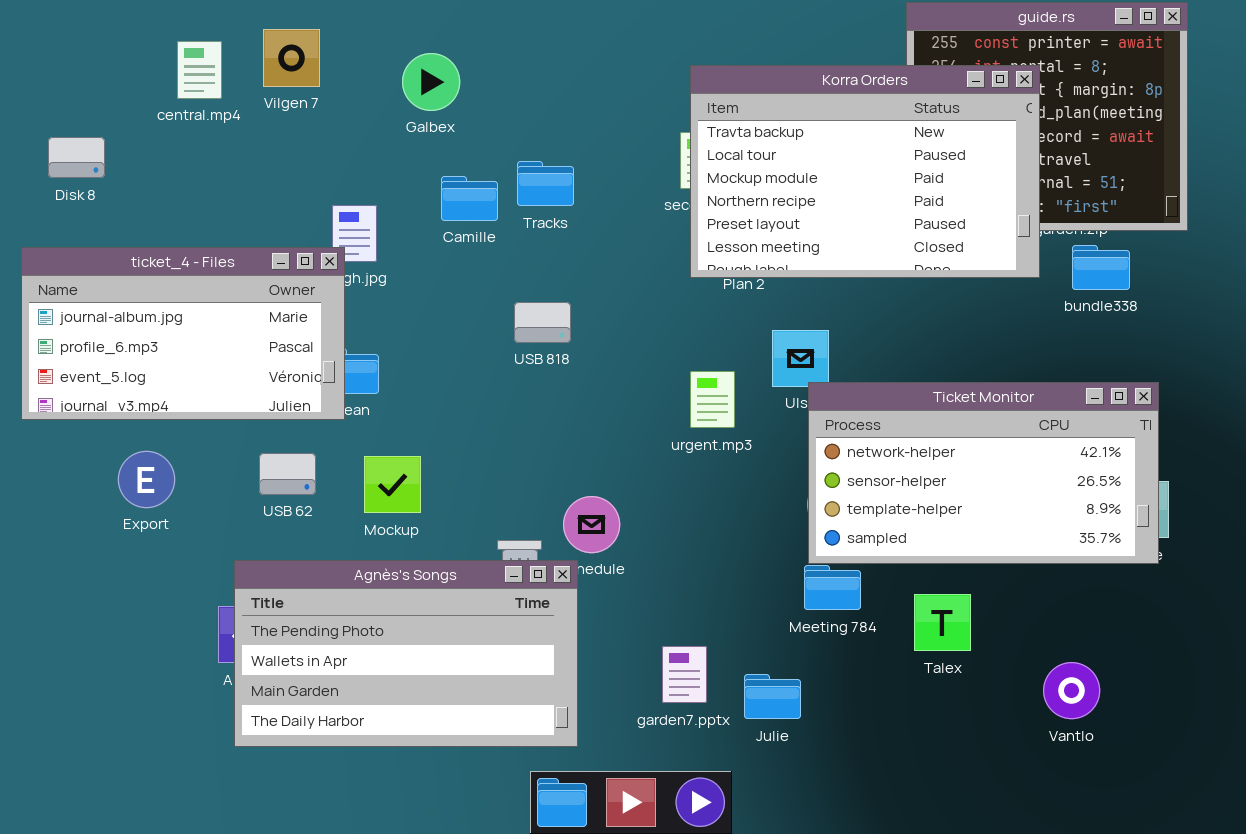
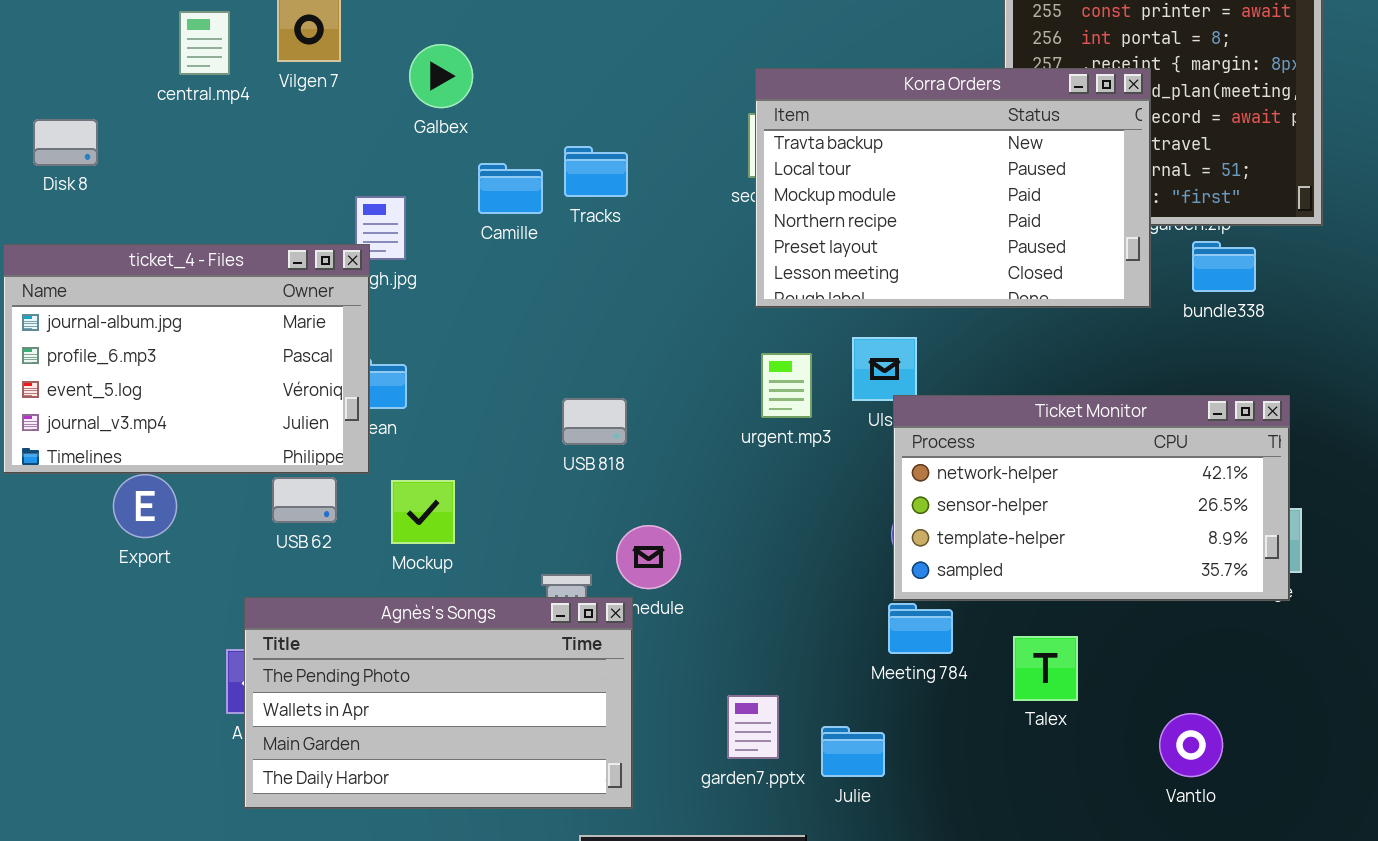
Galbex: [402,53,460,111] -> [409,44,473,108], moved
Korra Orders: [690,65,1040,278] -> [755,68,1151,308], moved
ticket_4 - Files: [21,247,345,420] -> [3,244,370,474], resized
USB 818: [514,302,571,343] -> [562,398,627,445], moved
urgent.mp3: [690,371,735,428] -> [761,353,812,418], moved

